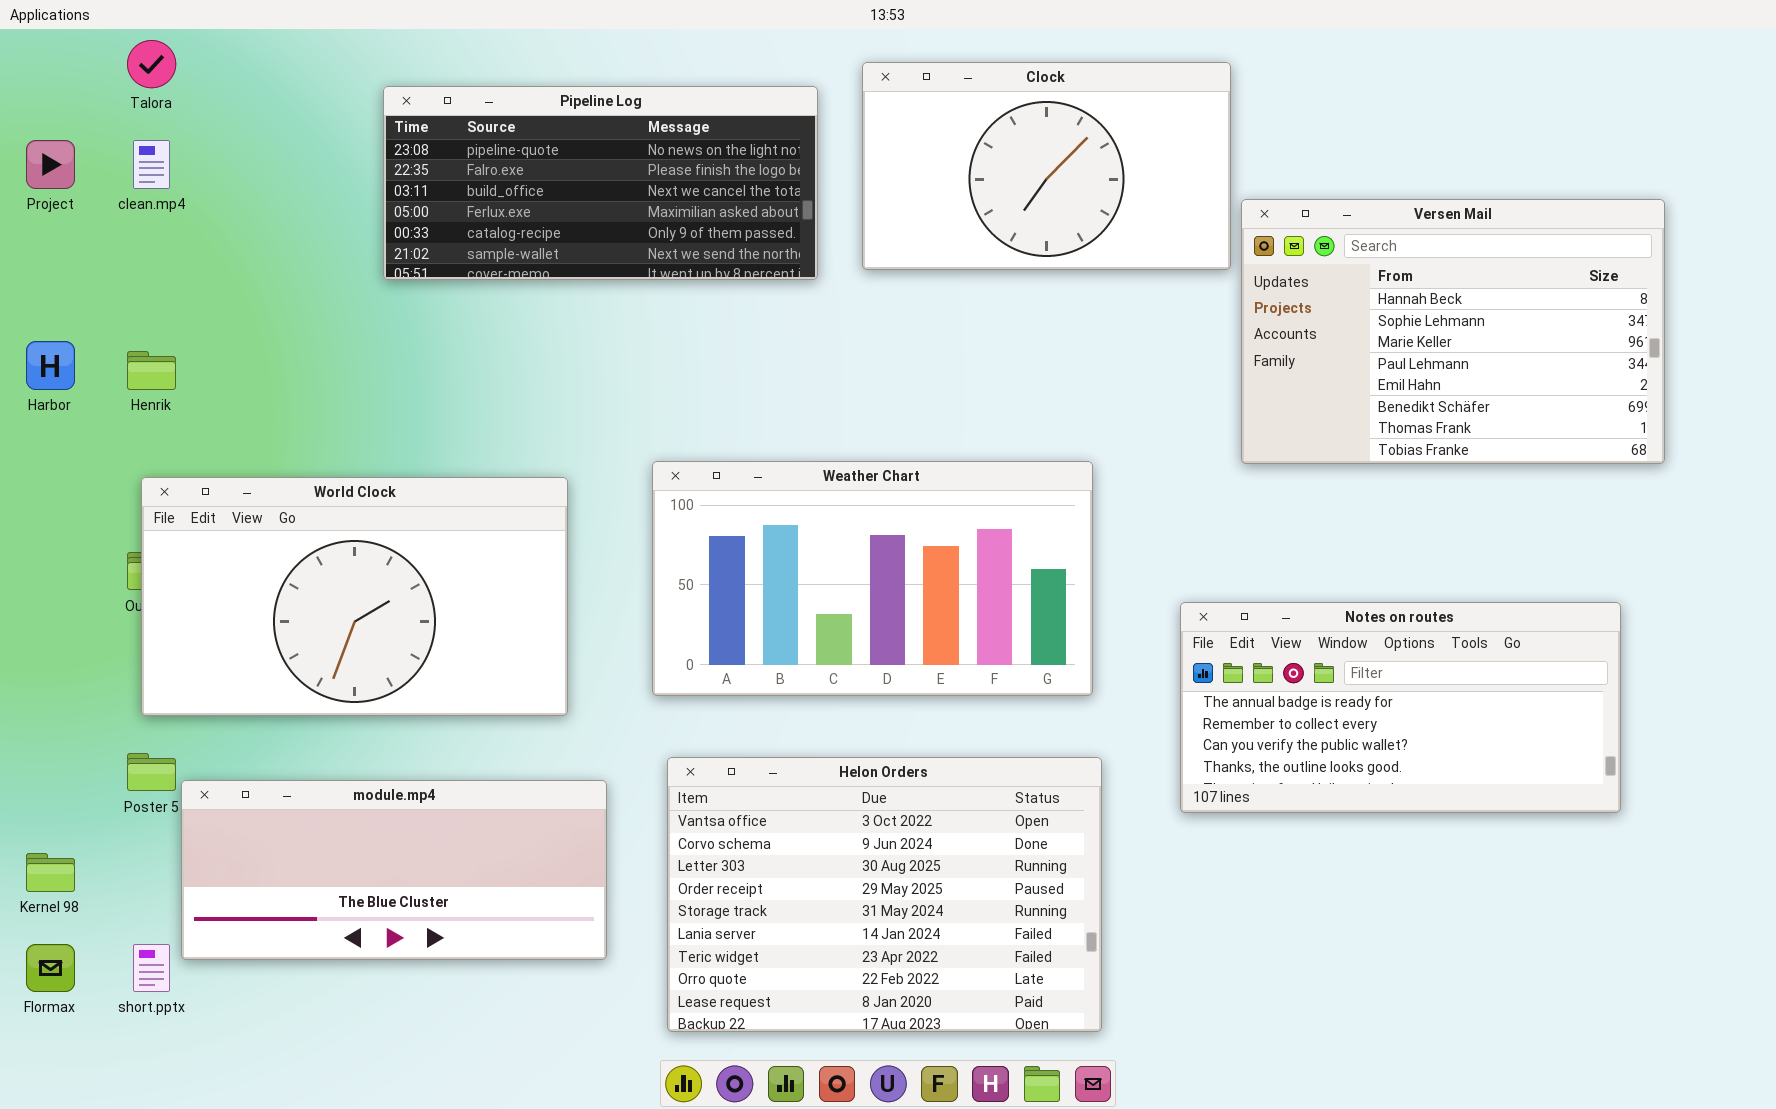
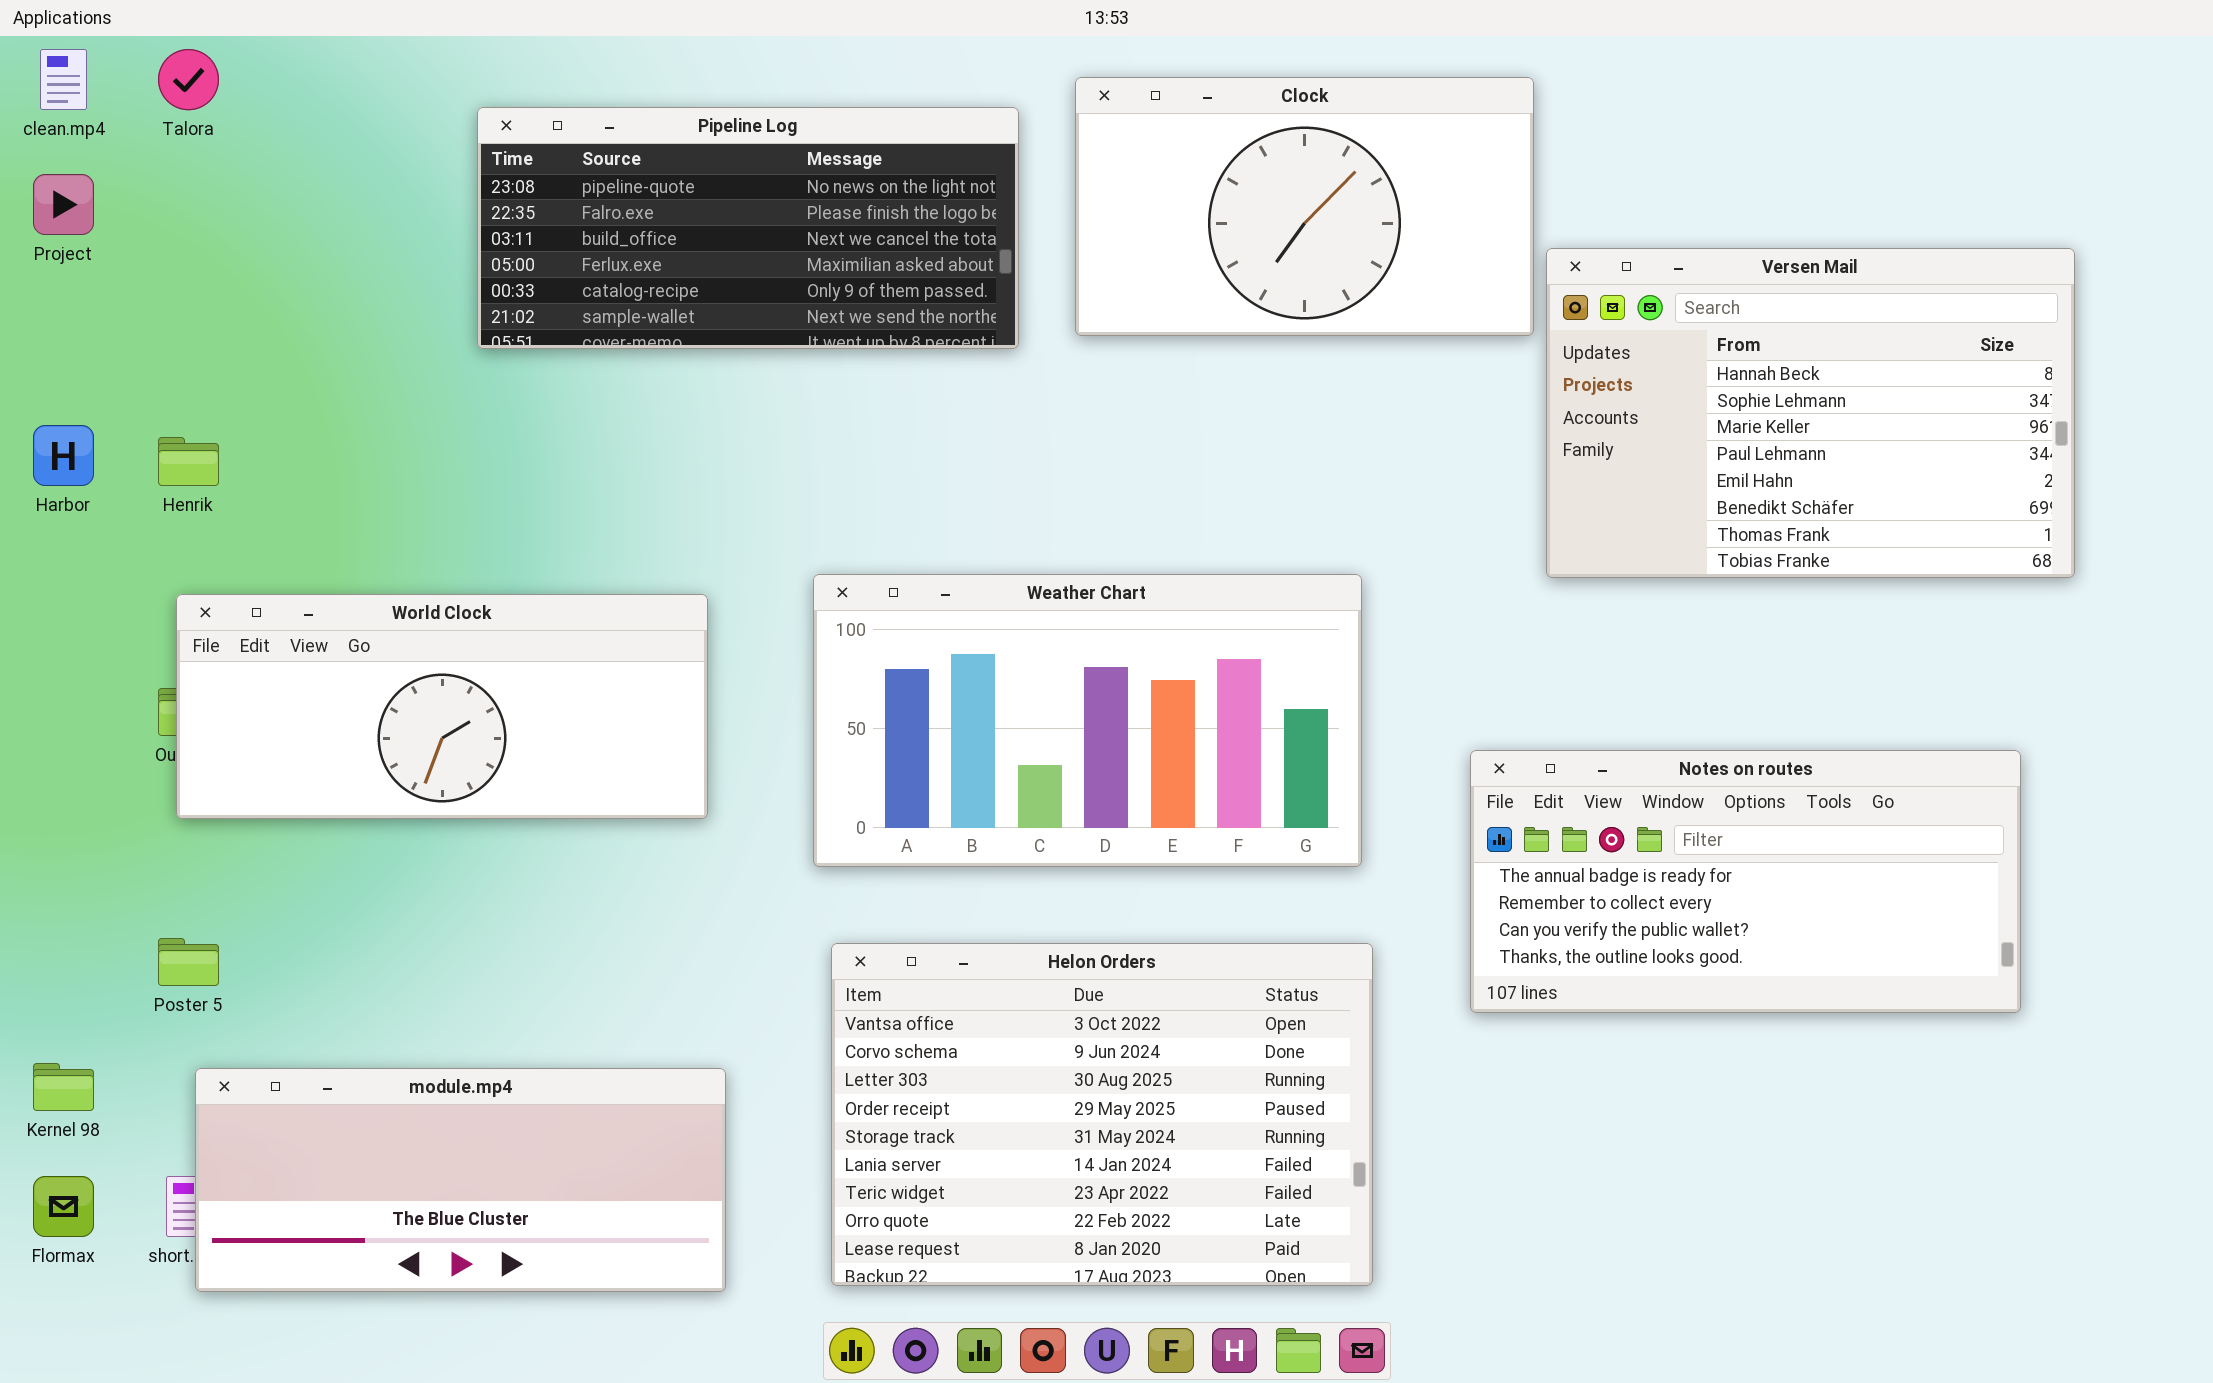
clean.mp4: [133,140,170,189] -> [40,49,87,110], moved
World Clock: [141,477,568,716] -> [176,594,708,819], resized
module.mp4: [181,780,607,960] -> [195,1068,726,1292], moved

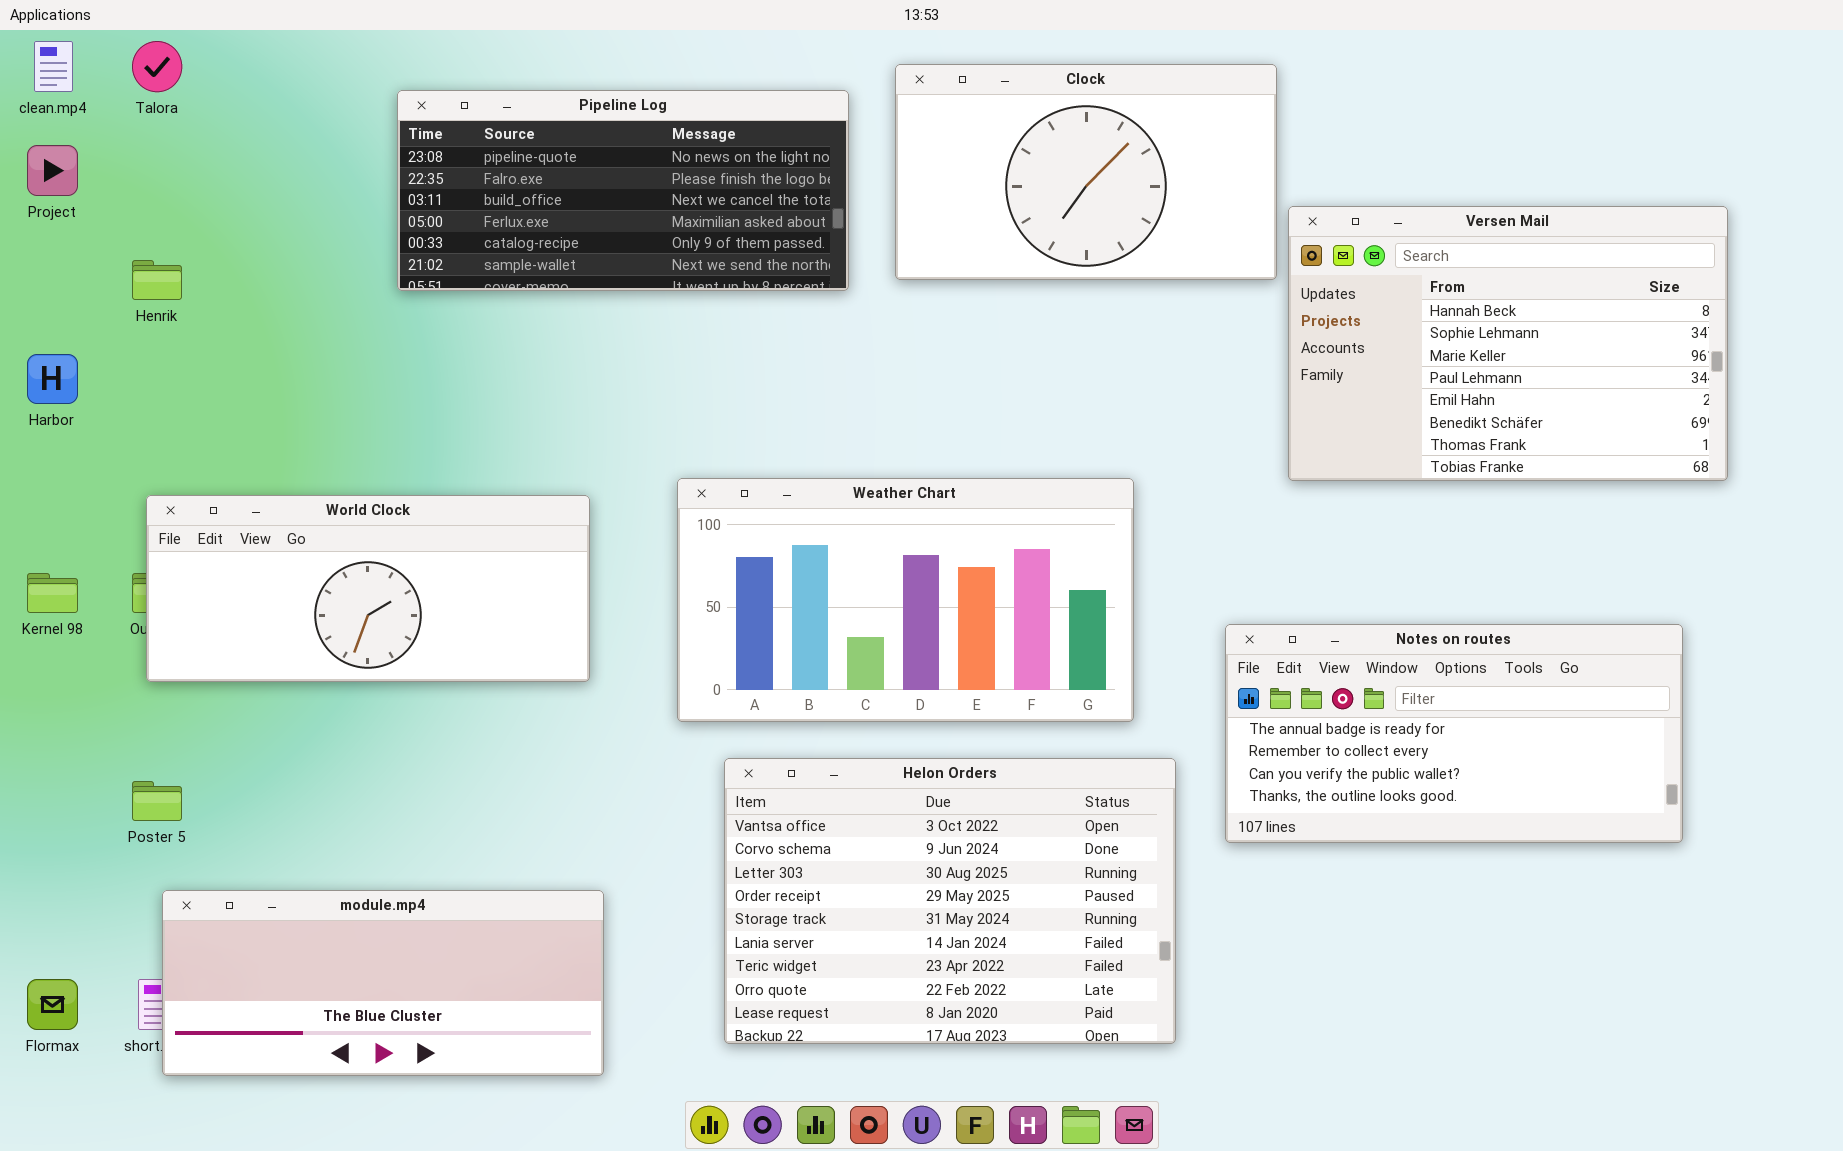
Henrik: [158,437,219,486] -> [132,260,182,300], moved
Helon Orders: [831,943,1373,1286] -> [724,758,1176,1044], moved
Kernel 98: [33,1063,94,1111] -> [27,573,78,613], moved

